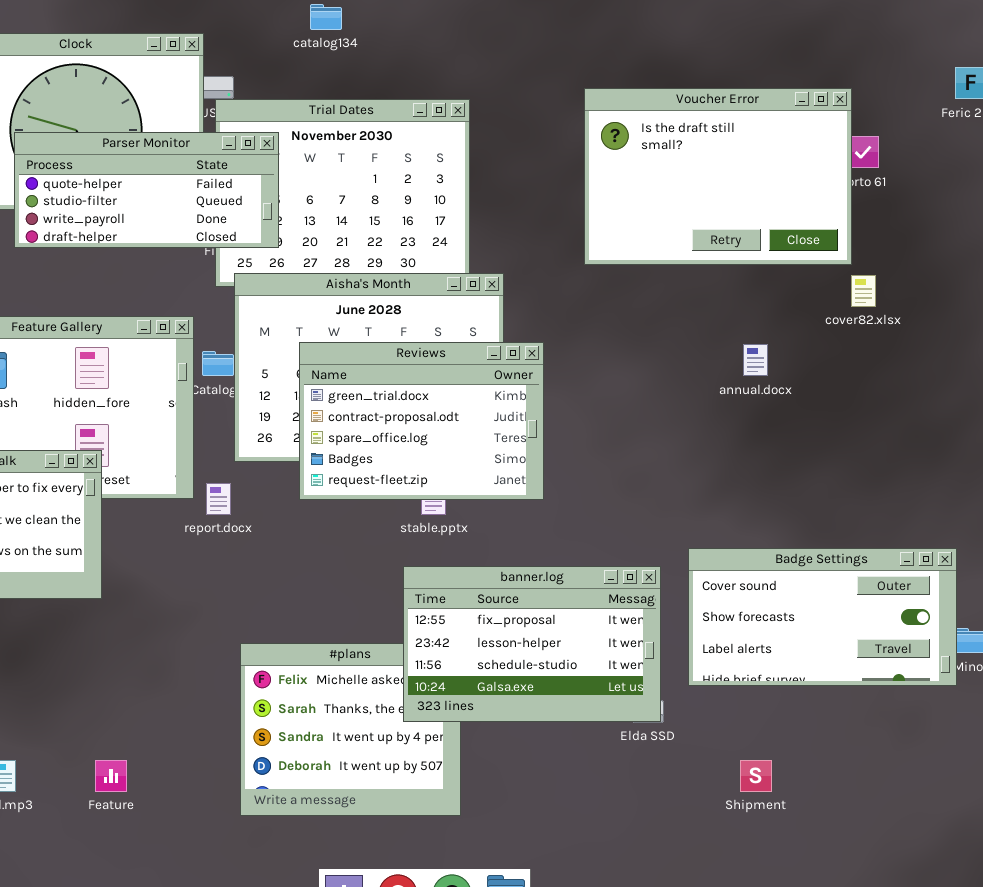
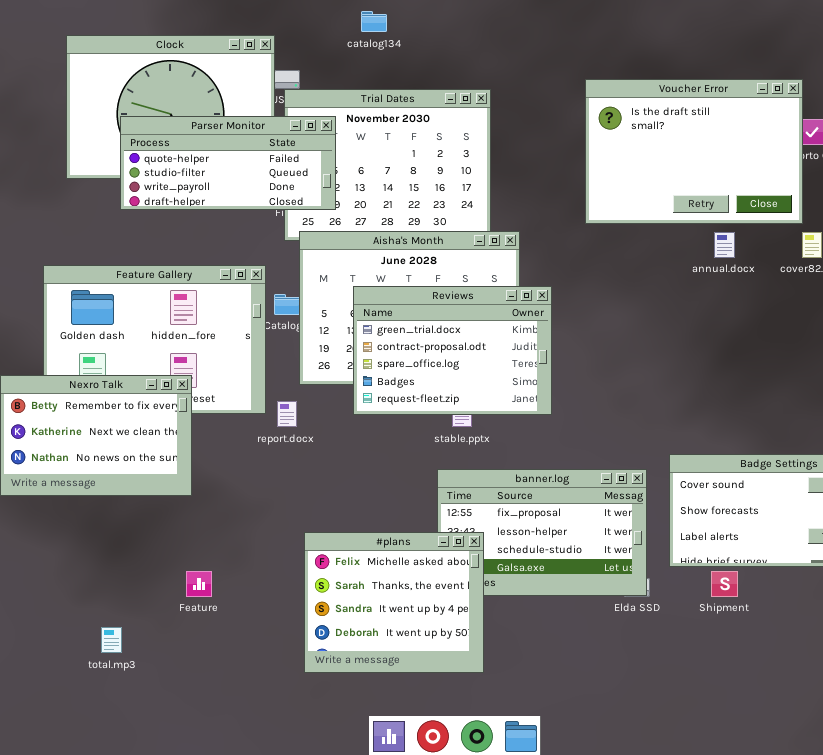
annual.docx: [743,344,768,376] -> [714,232,735,258], moved
#plans: [240,643,461,816] -> [304,532,484,673], raised
Feature: [95,760,127,792] -> [186,571,212,597], moved
Shipment: [740,760,772,792] -> [711,571,738,597], moved

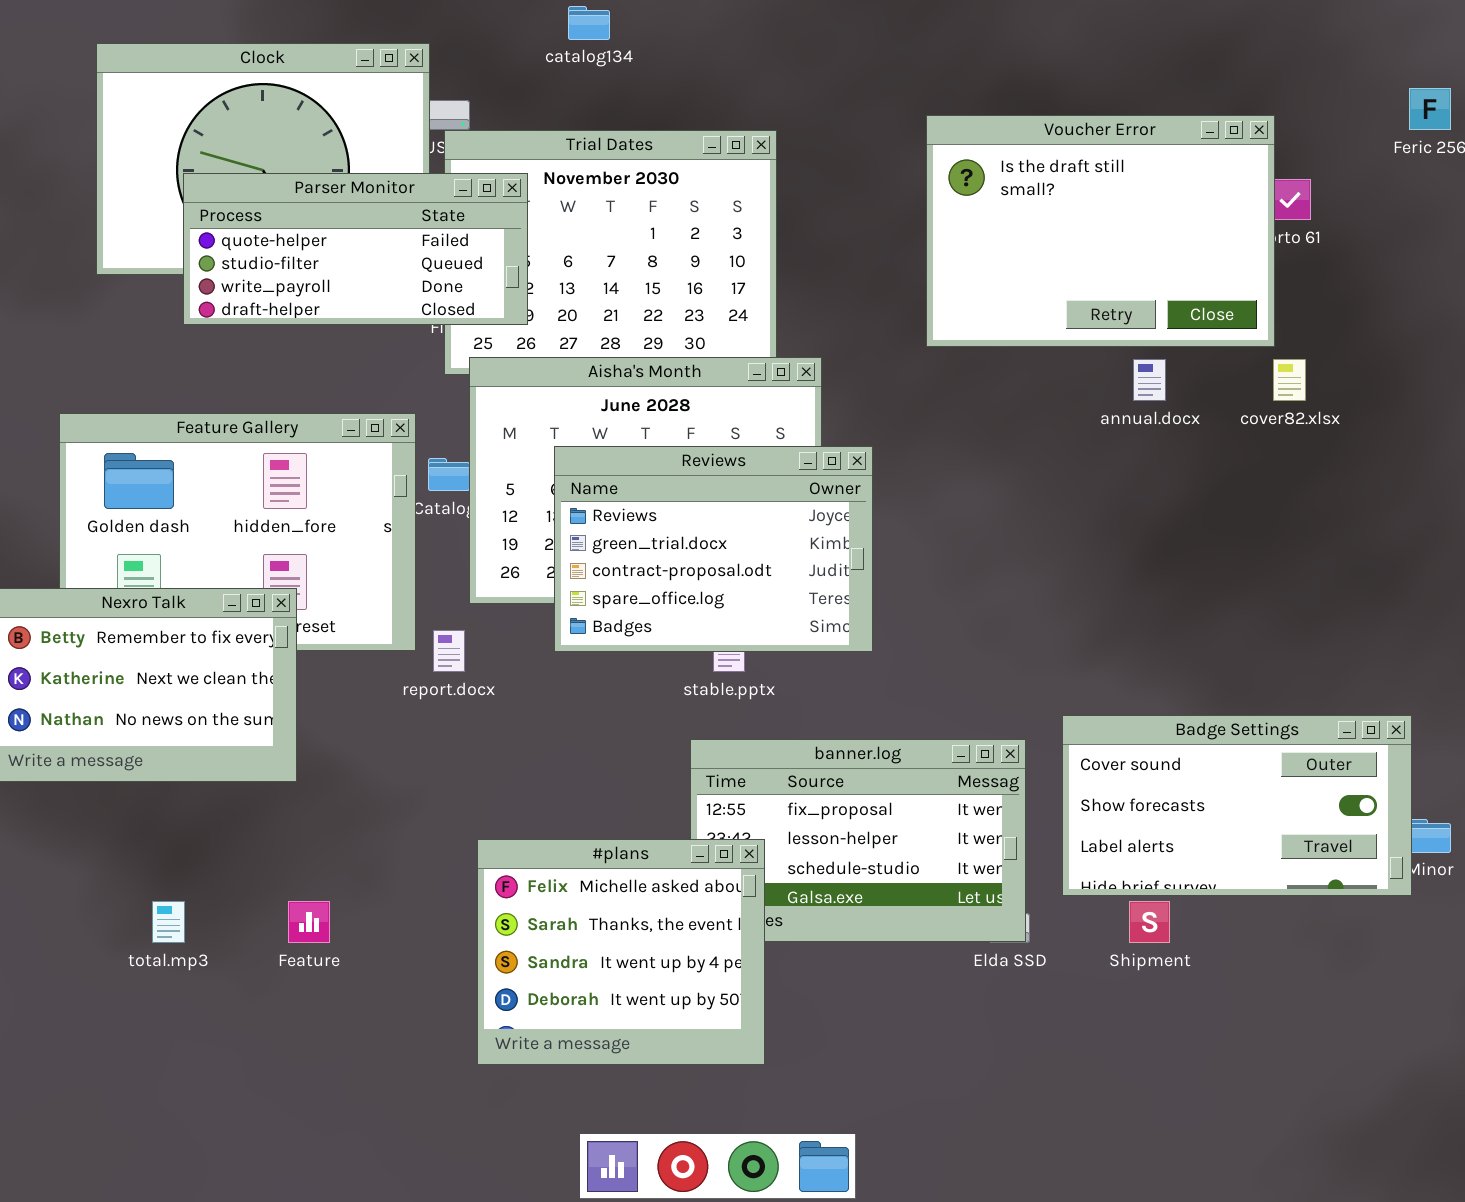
Reviews: [353,286,552,415] -> [554,446,873,652], scrolled up 1 row
total.mp3: [101,627,122,653] -> [152,901,185,943], moved

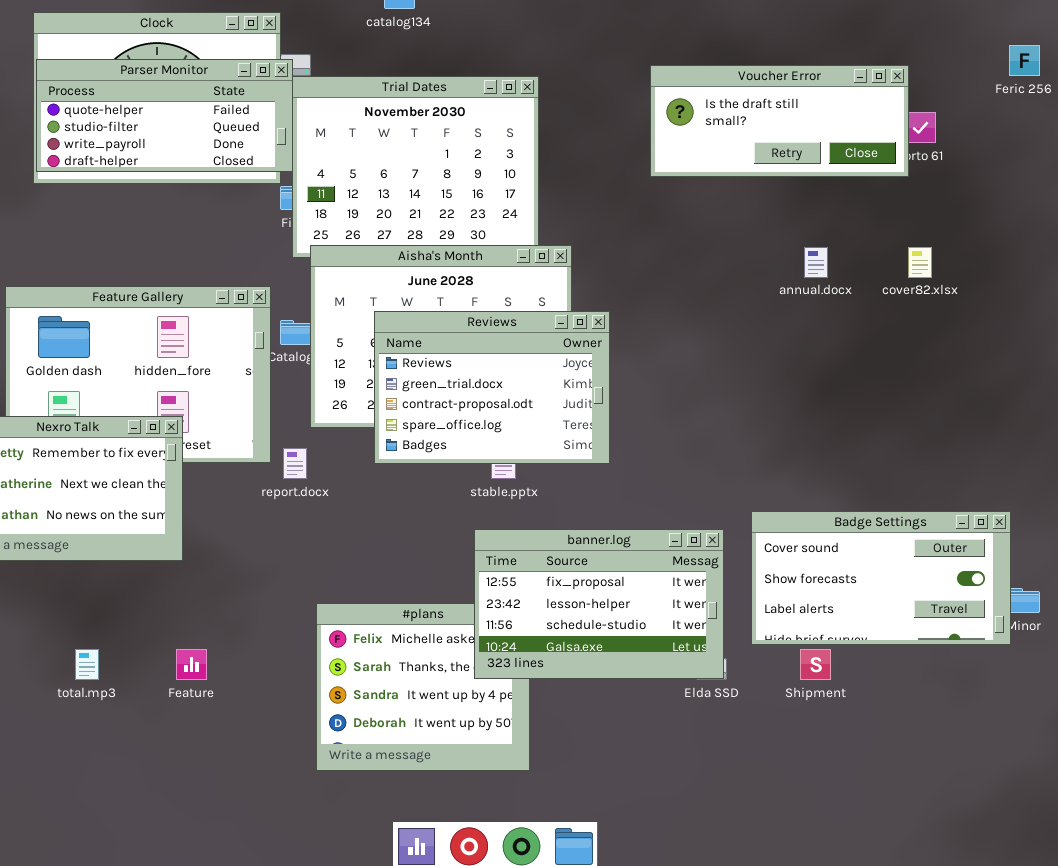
Voucher Error: [926,115,1275,347] -> [650,65,909,177], resized
Parser Monitor: [183,173,528,325] -> [36,59,293,172], moved
banner.log: [690,739,1026,942] -> [474,529,724,679], raised

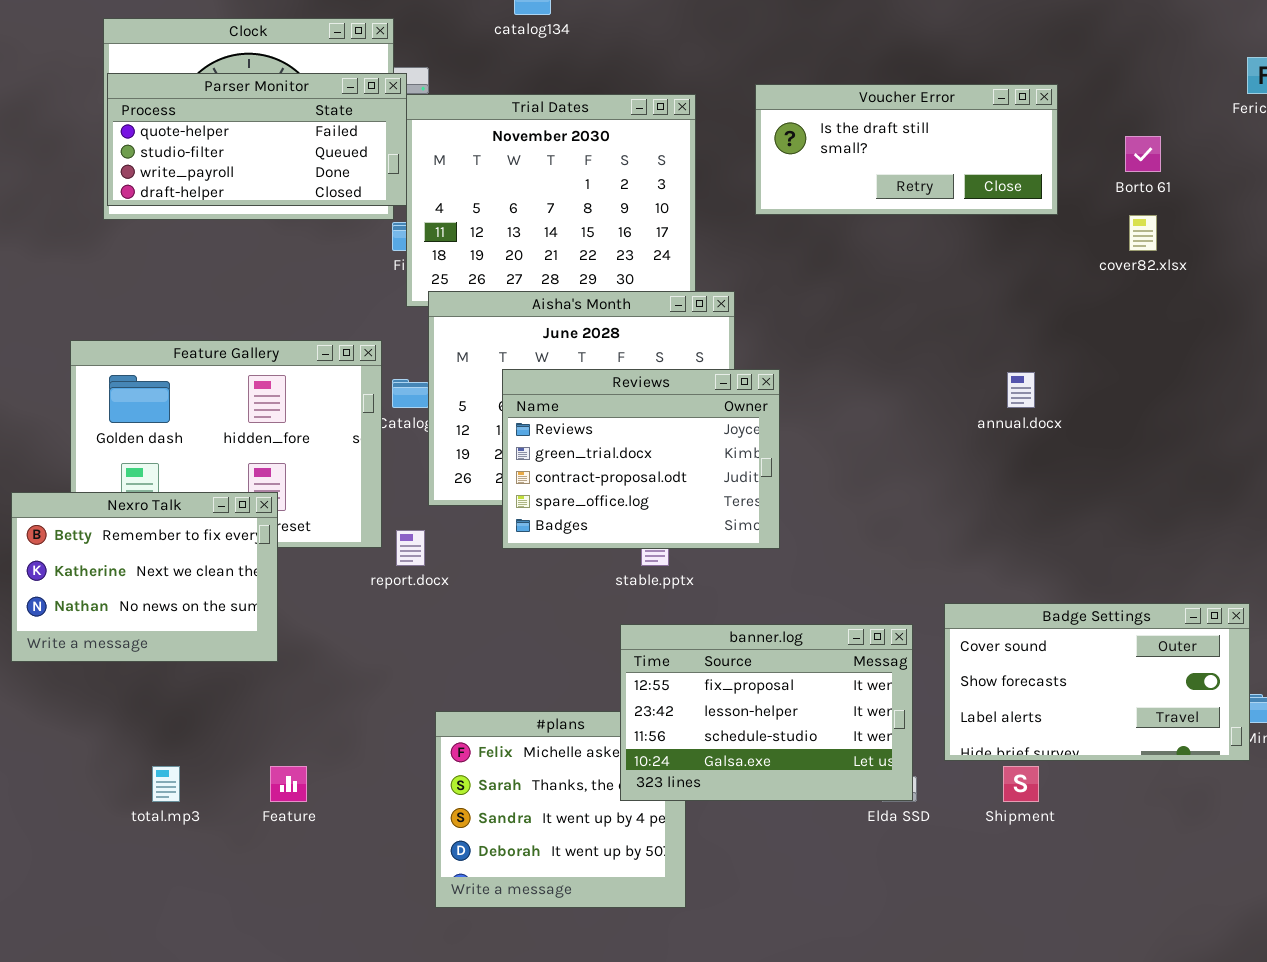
Voucher Error: [650,65,909,177] -> [755,84,1058,215], moved
annual.docx: [804,247,828,278] -> [1007,372,1035,408], moved
cover82.xlsx: [908,247,932,278] -> [1129,215,1157,251], moved

